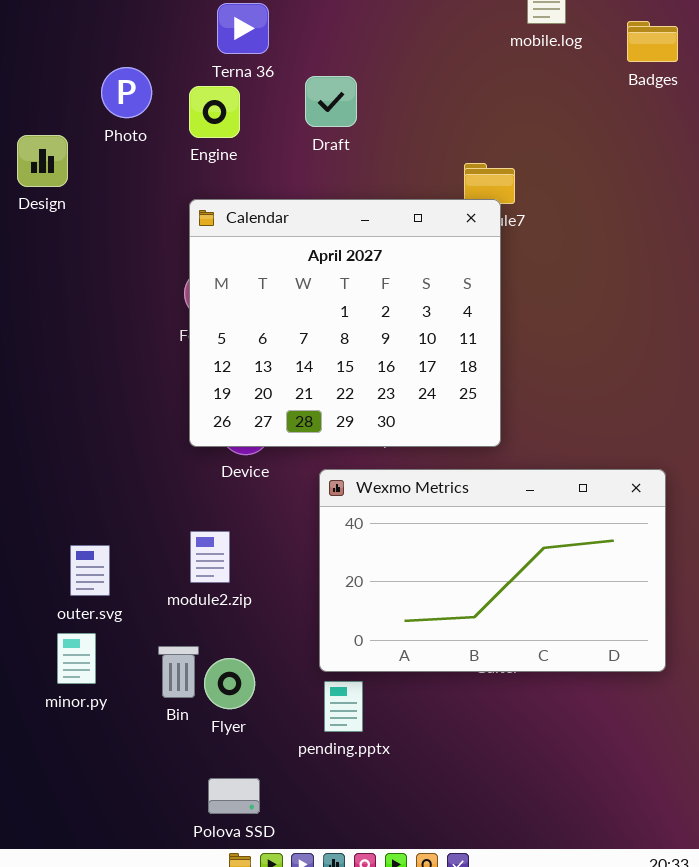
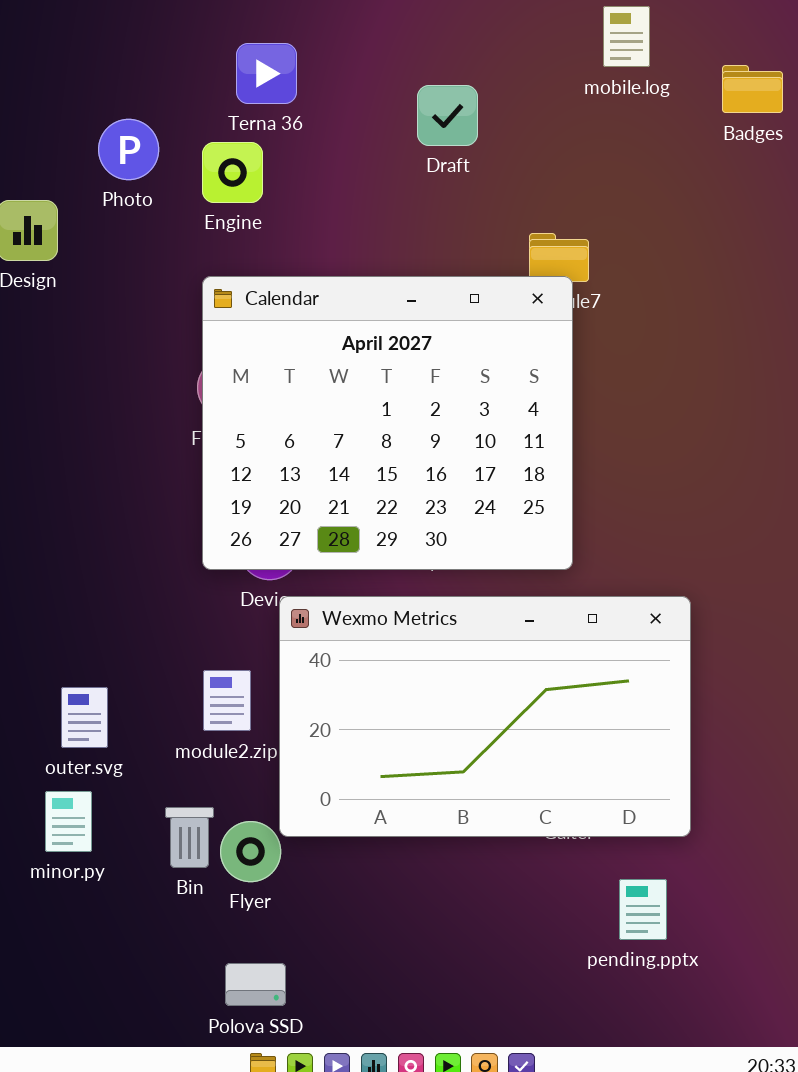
Draft: [305,76,357,127] -> [417,85,478,146], moved
Wexmo Metrics: [319,469,666,672] -> [279,596,691,837], moved
pending.pptx: [324,681,363,732] -> [619,879,667,940], moved

